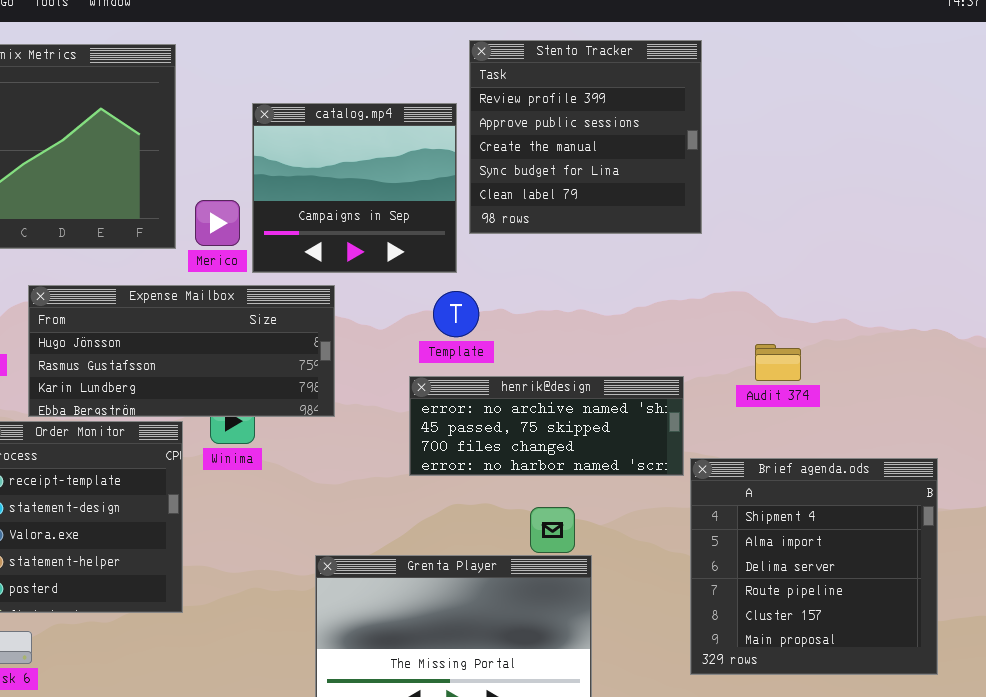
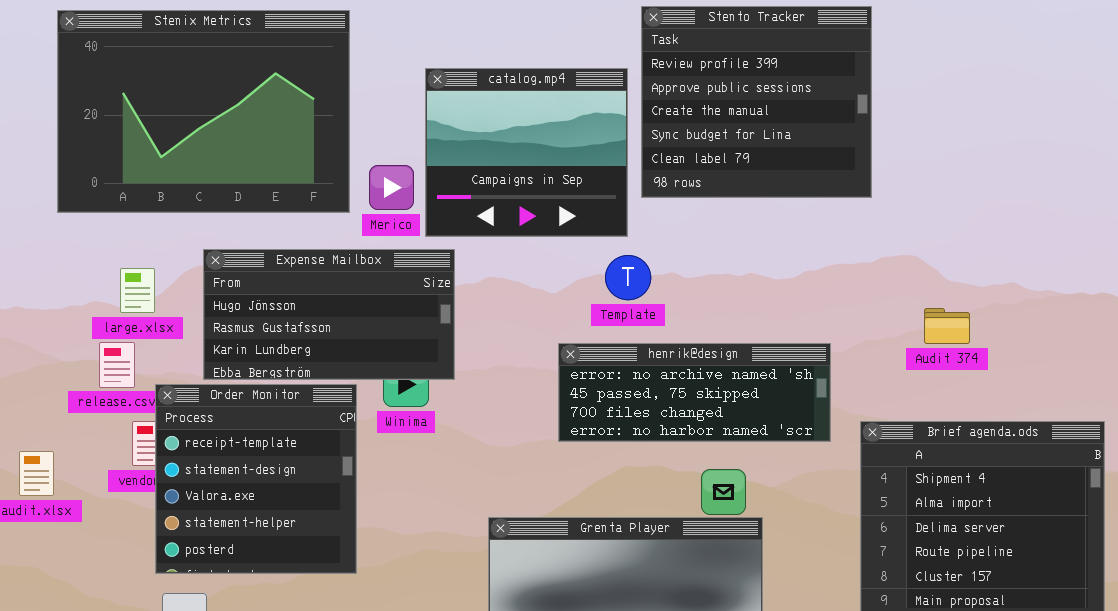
Expense Mailbox: [28,285,335,417] -> [203,249,455,380], resized
henrik@design: [409,376,684,476] -> [558,343,831,442], moved

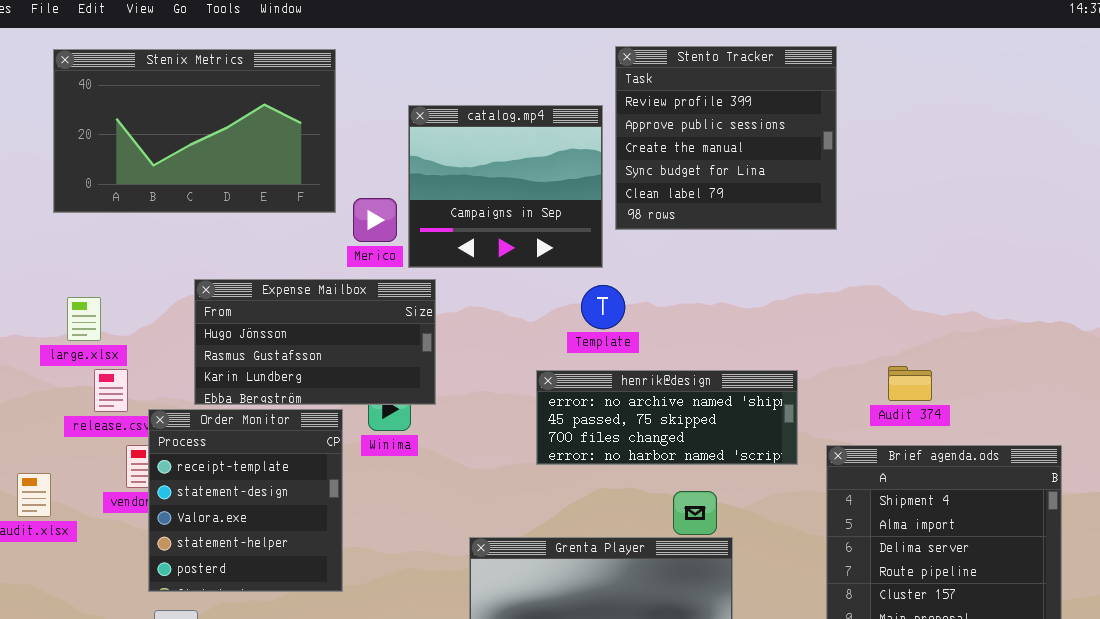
Stenix Metrics: [57,10,350,213] -> [53,49,336,213], resized
large.xlsx: [120,268,155,313] -> [67,297,101,341], moved
Audit 374: [924,308,970,344] -> [888,366,932,401], moved

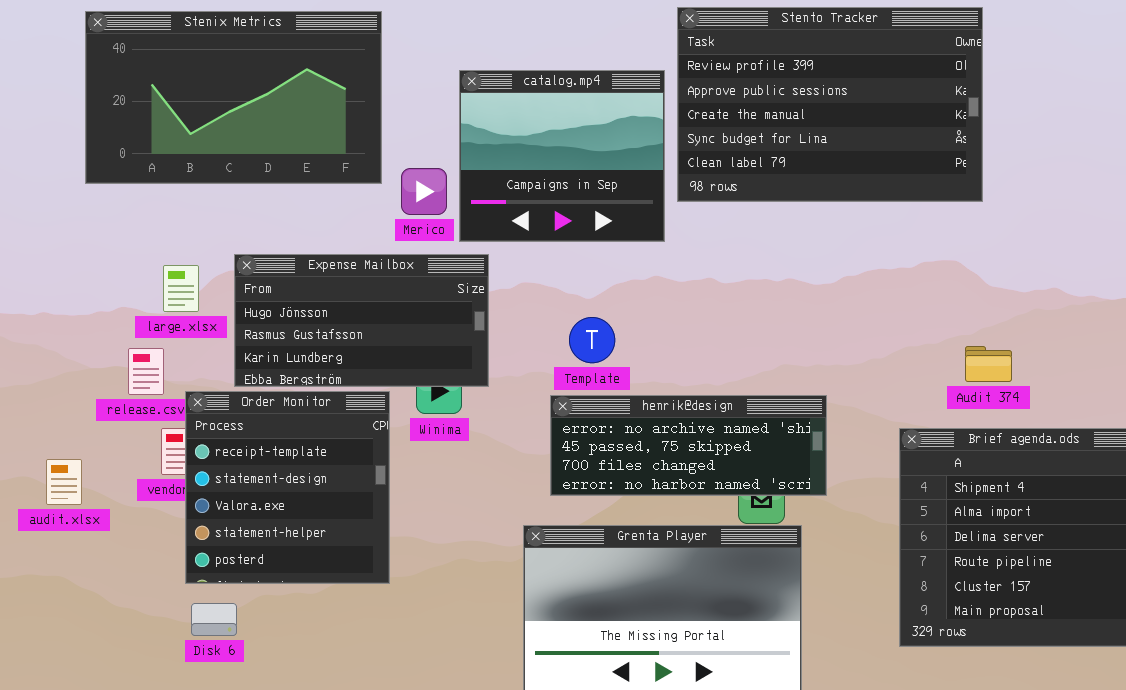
Stento Tracker: [615,46,837,230] -> [677,7,983,202], resized
Template: [581,285,625,329] -> [569,317,615,363], moved
large.xlsx: [67,297,101,341] -> [163,265,199,312], moved
henrik@design: [536,370,798,465] -> [550,395,827,496], moved

